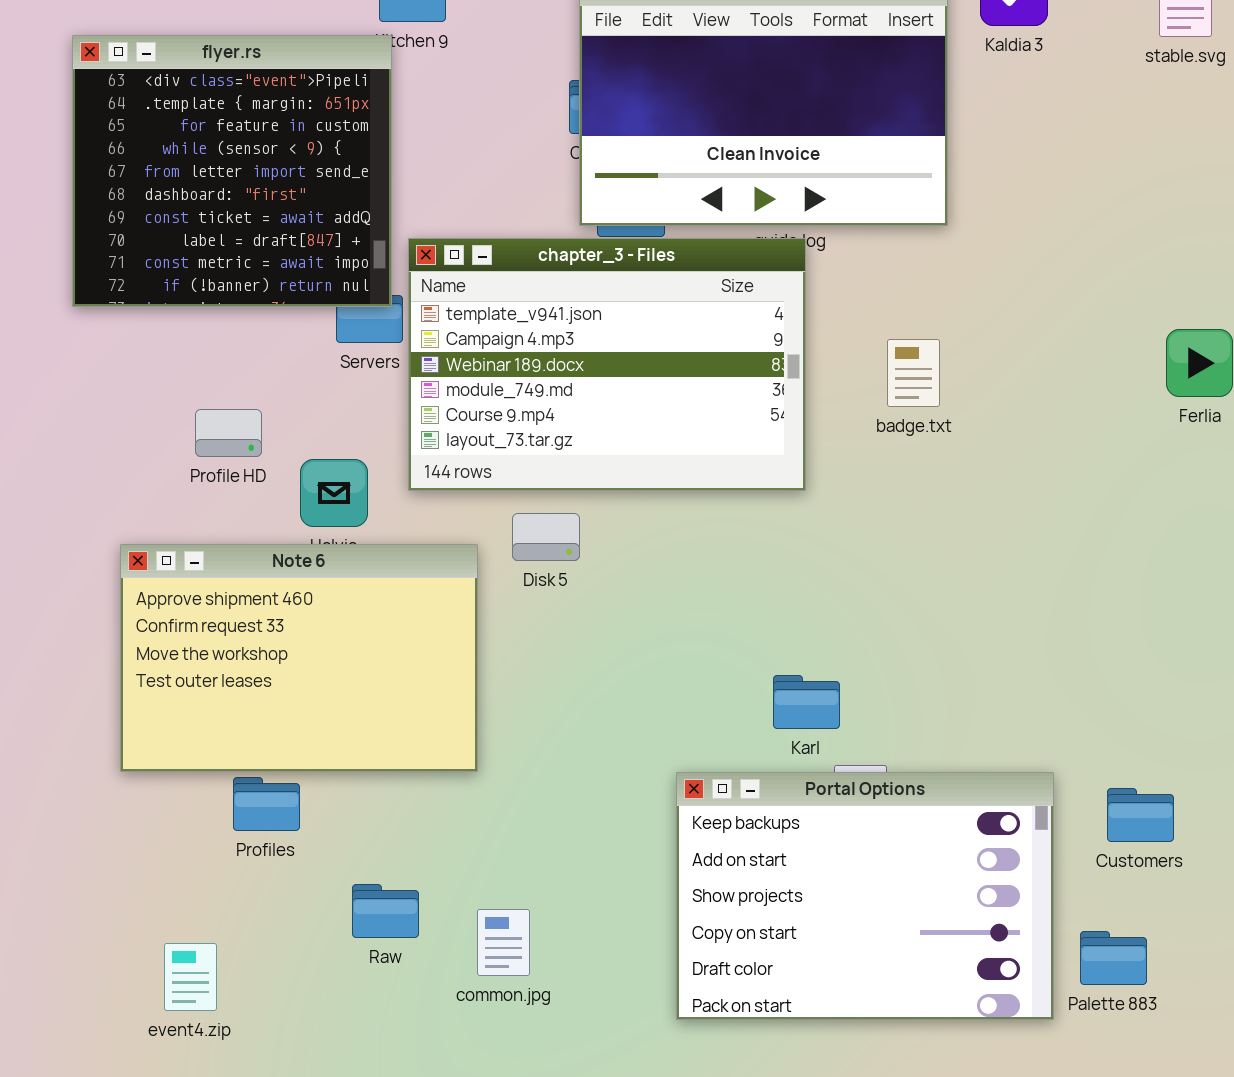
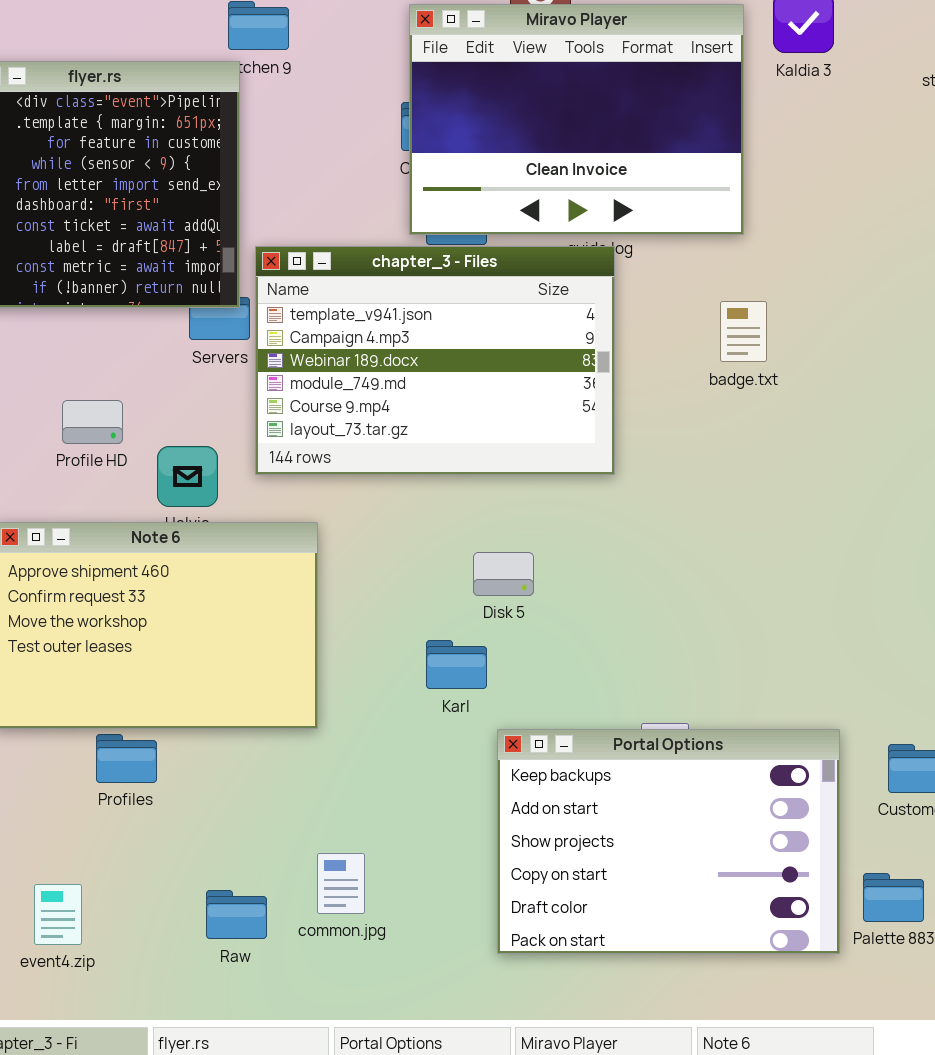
badge.txt: [887,339,940,407] -> [720,301,767,362], moved
Disk 5: [512,513,580,561] -> [473,552,534,596], moved
Karl: [773,675,840,729] -> [426,640,487,689], moved
Raw: [352,884,419,938] -> [206,890,267,939], moved

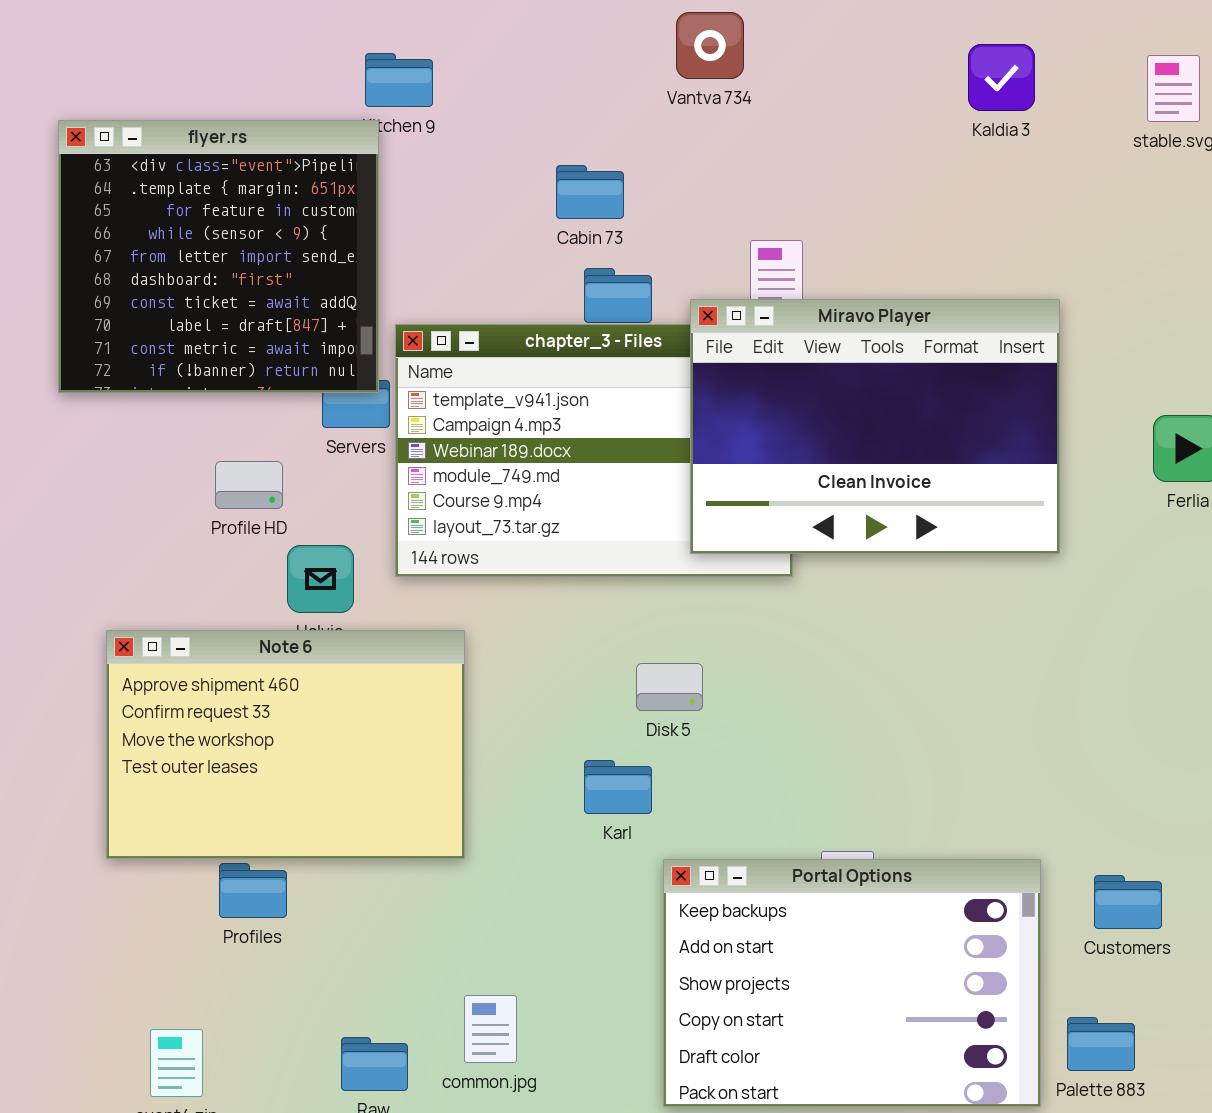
Miravo Player: [409,4,744,235] -> [690,299,1060,554], moved
Profile HD: [62,400,123,444] -> [215,461,283,509], moved

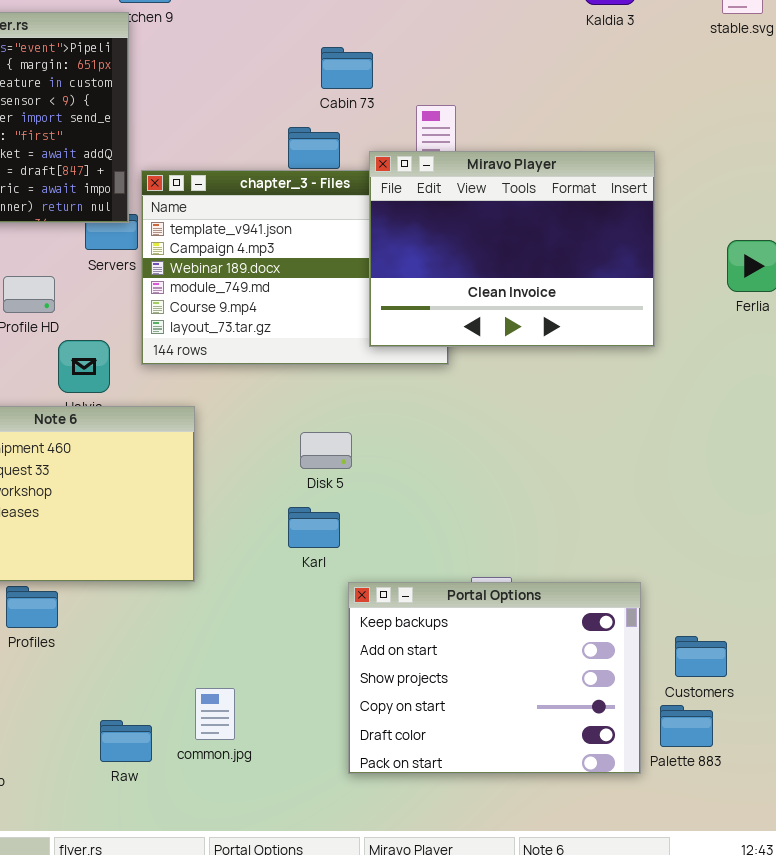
Cabin 73: [556,165,624,219] -> [321,47,373,89], moved
Disk 5: [636,663,703,711] -> [300,432,352,469], moved
Customers: [1094,875,1162,929] -> [675,636,727,677], moved

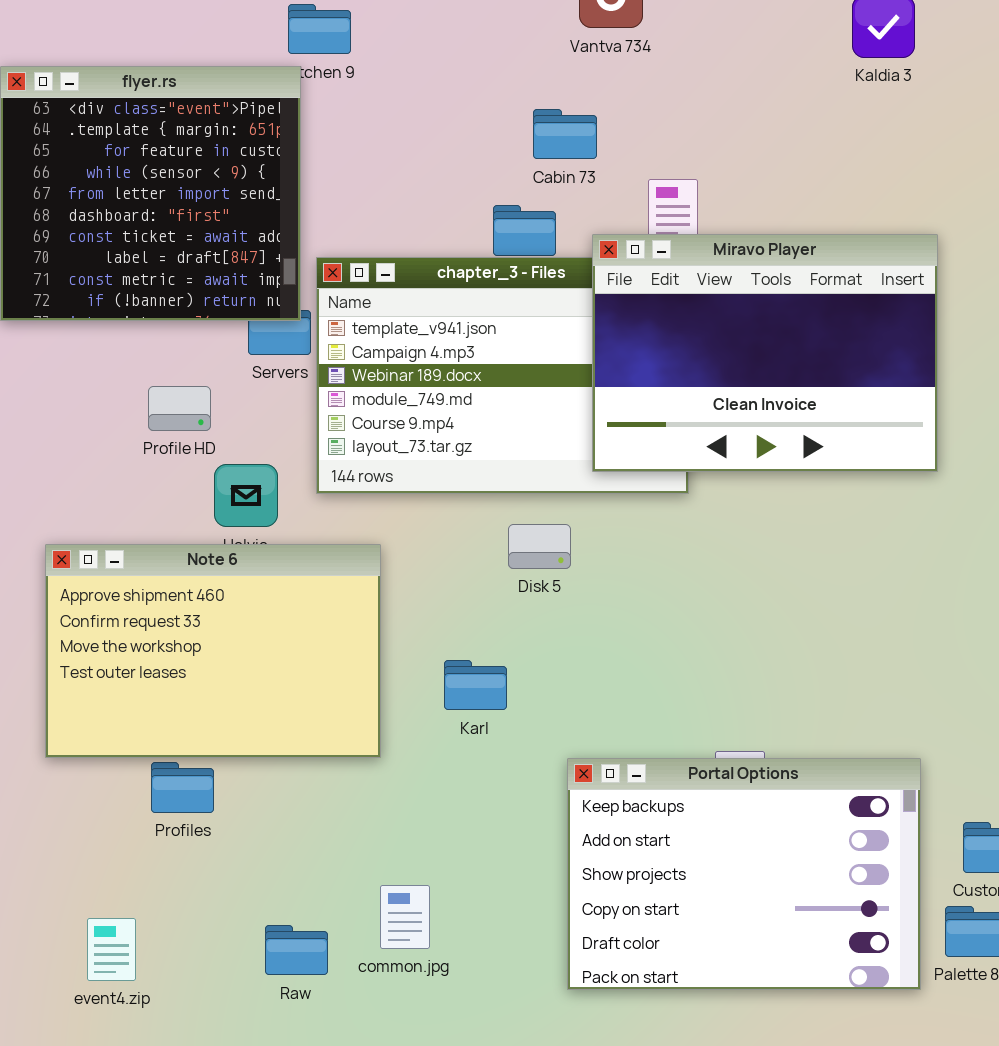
Disk 5: [300,432,352,469] -> [508,524,571,569], moved
Karl: [288,507,340,548] -> [444,660,507,710], moved

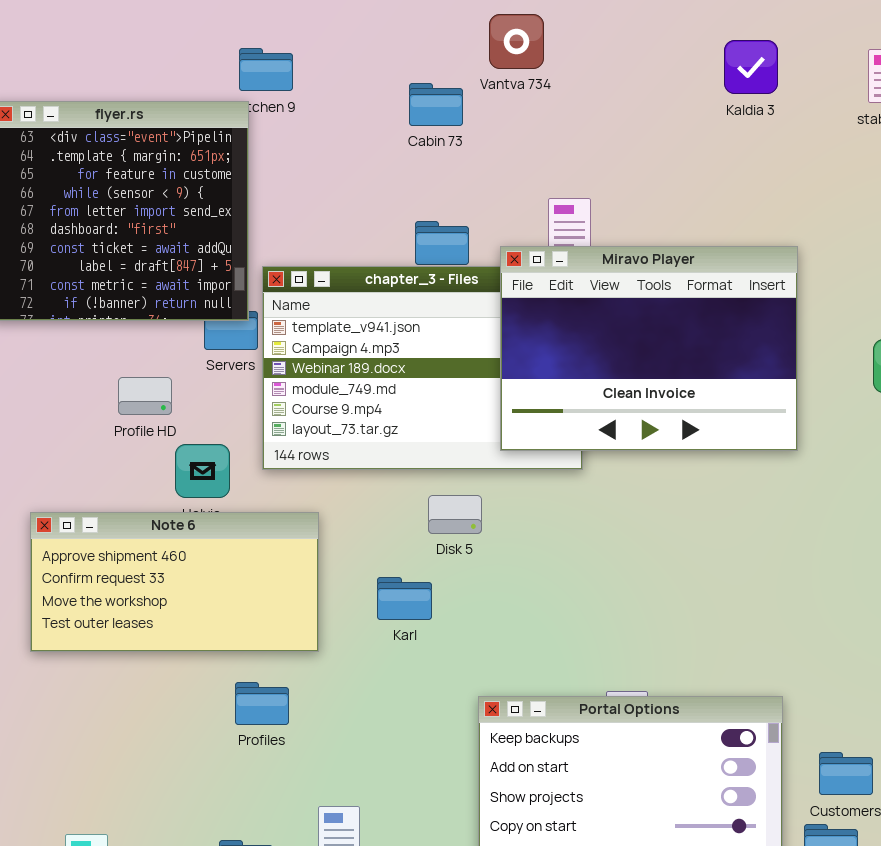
Cabin 73: [533,109,597,159] -> [409,83,463,126], moved
Note 6: [45,544,381,758] -> [30,512,319,652], resized
Karl: [444,660,507,710] -> [377,577,432,620], moved
Profiles: [151,762,214,813] -> [235,682,289,725], moved

